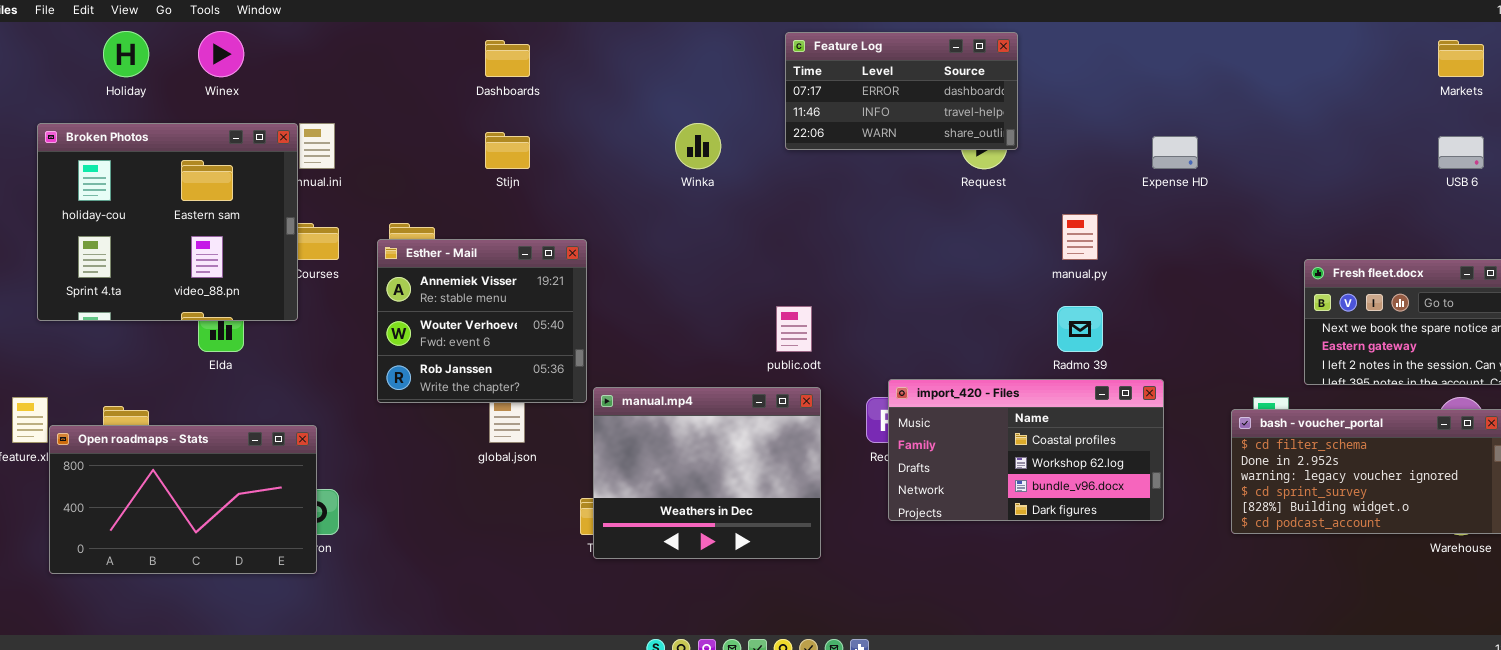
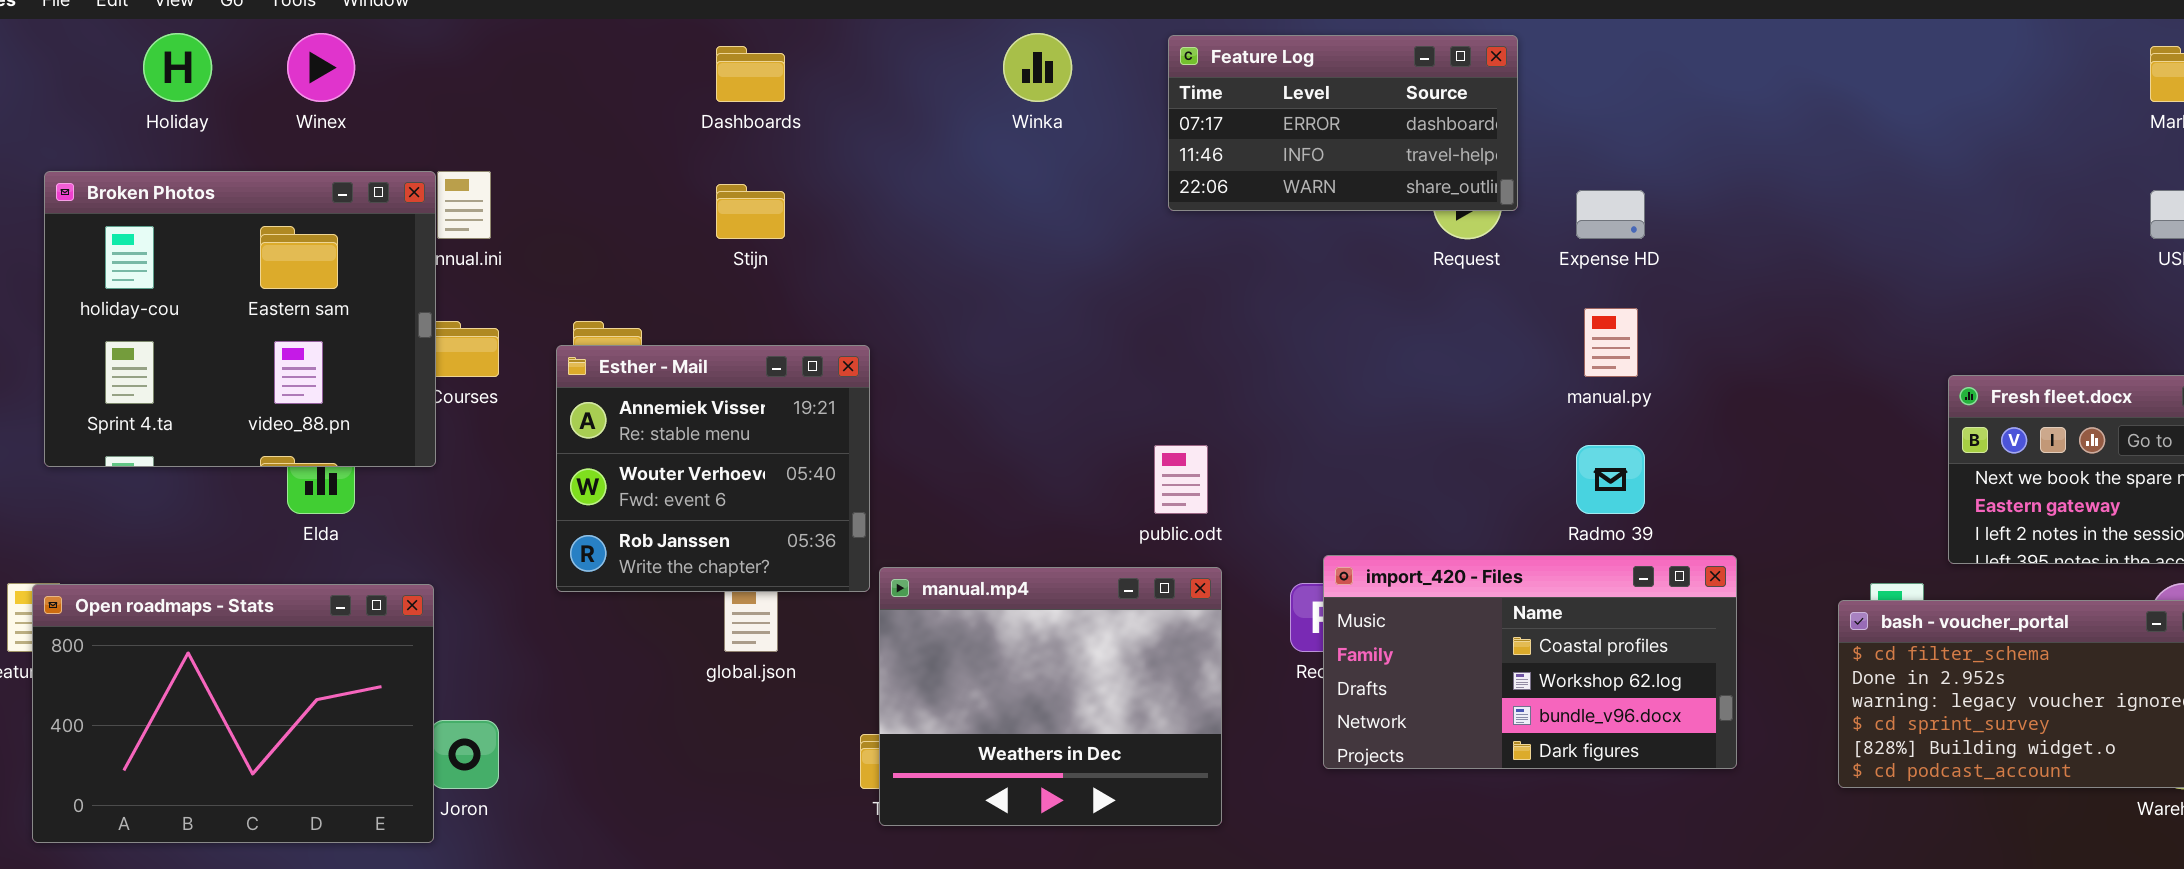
Winka: [675,123,721,169] -> [1003,33,1072,102], moved
Expense HD: [1152,136,1198,169] -> [1576,190,1645,239], moved
Open roadmaps - Stats: [49,425,317,574] -> [32,584,434,843], moved, resized

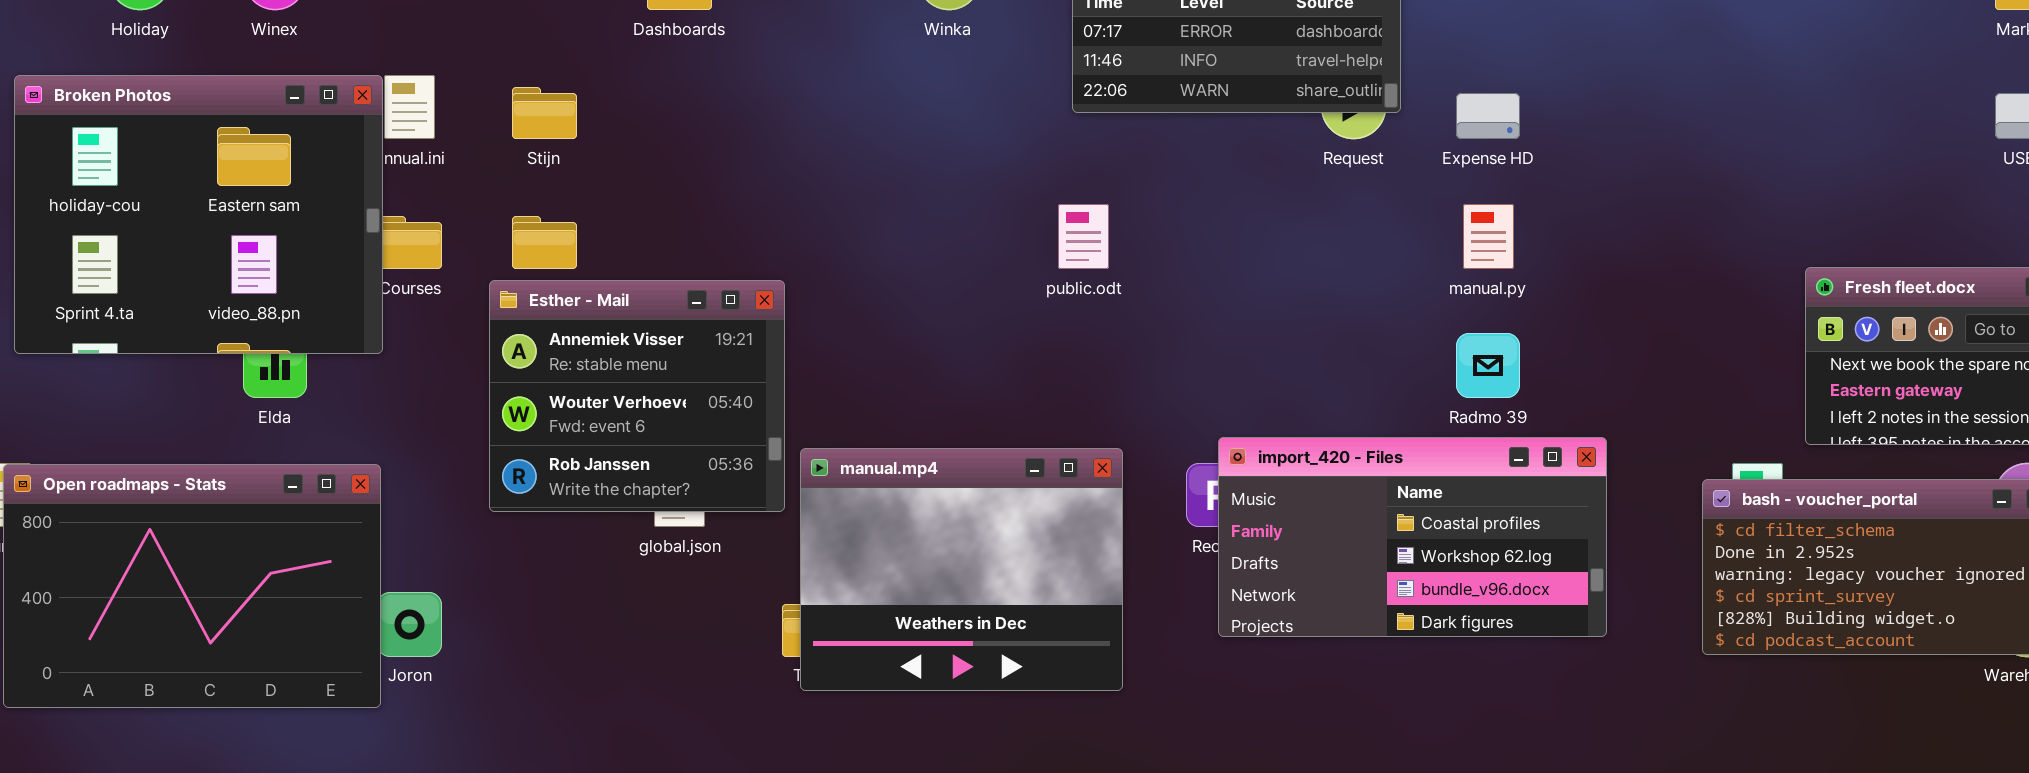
Stijn: [716,184,785,239] -> [512,87,577,139], moved
Esther - Mail: [556,345,870,592] -> [489,280,785,512], moved
public.odt: [1154,445,1208,514] -> [1058,204,1109,269], moved

